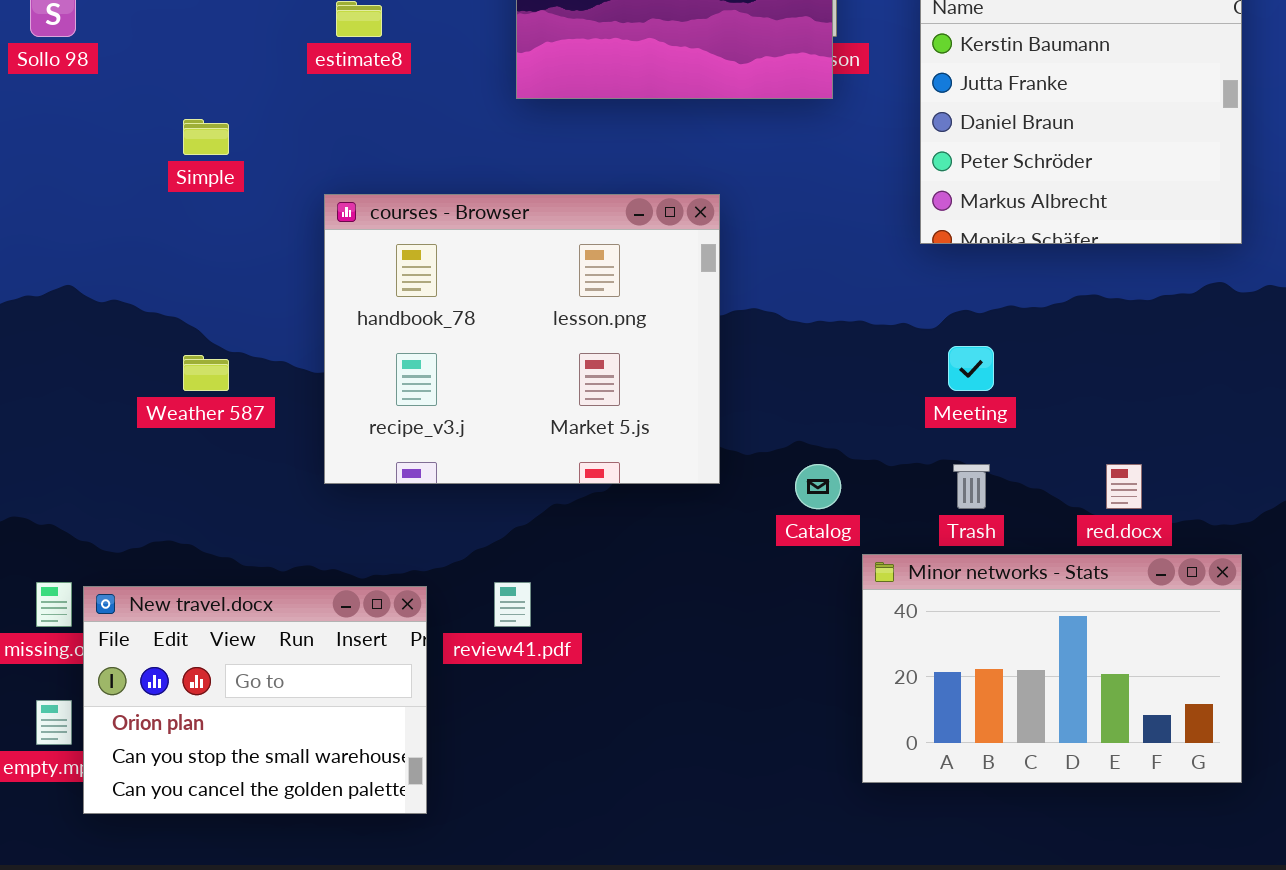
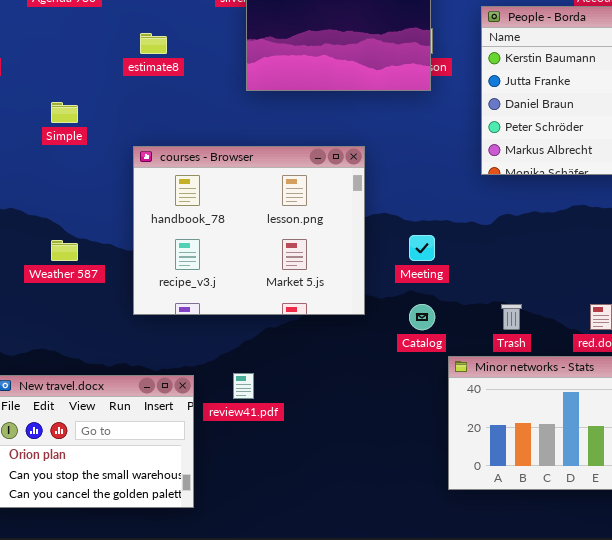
Meeting: [948,346,994,391] -> [409,235,435,261], moved

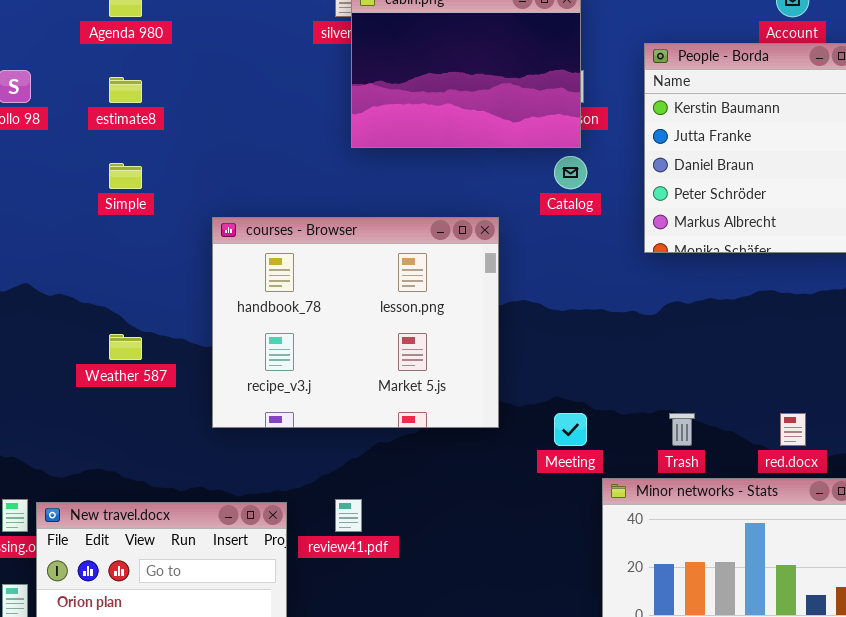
estimate8: [140,33,167,54] -> [109,77,142,103], moved
Meeting: [409,235,435,261] -> [554,413,587,446], moved
Catalog: [409,304,435,330] -> [554,156,587,189], moved

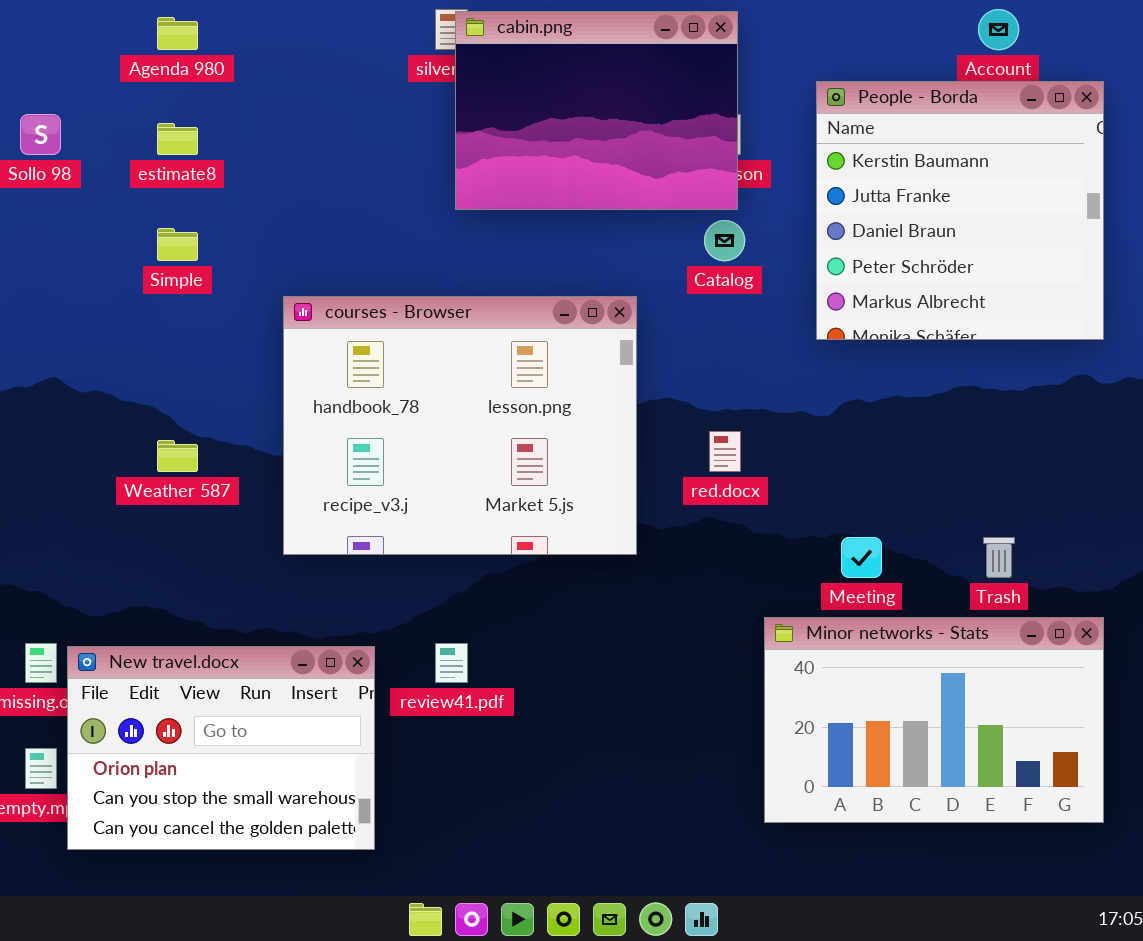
Meeting: [554,413,587,446] -> [841,537,882,578], moved
Trash: [669,413,695,446] -> [983,537,1015,578], moved
red.docx: [780,413,806,446] -> [709,431,741,472], moved

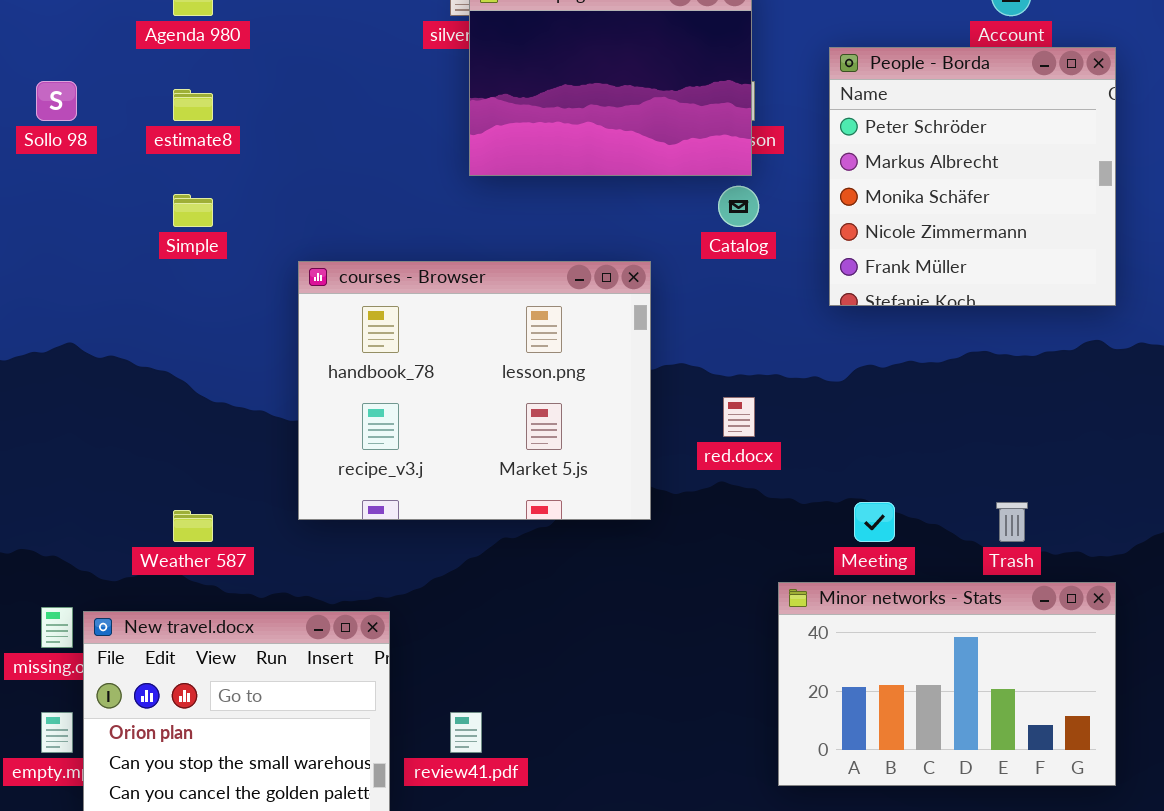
People - Borda: [816,81,1104,340] -> [829,47,1116,306], scrolled down 3 rows
Weather 587: [157,440,198,472] -> [173,510,213,542], moved
review41.pdf: [435,643,468,683] -> [450,712,482,753], moved

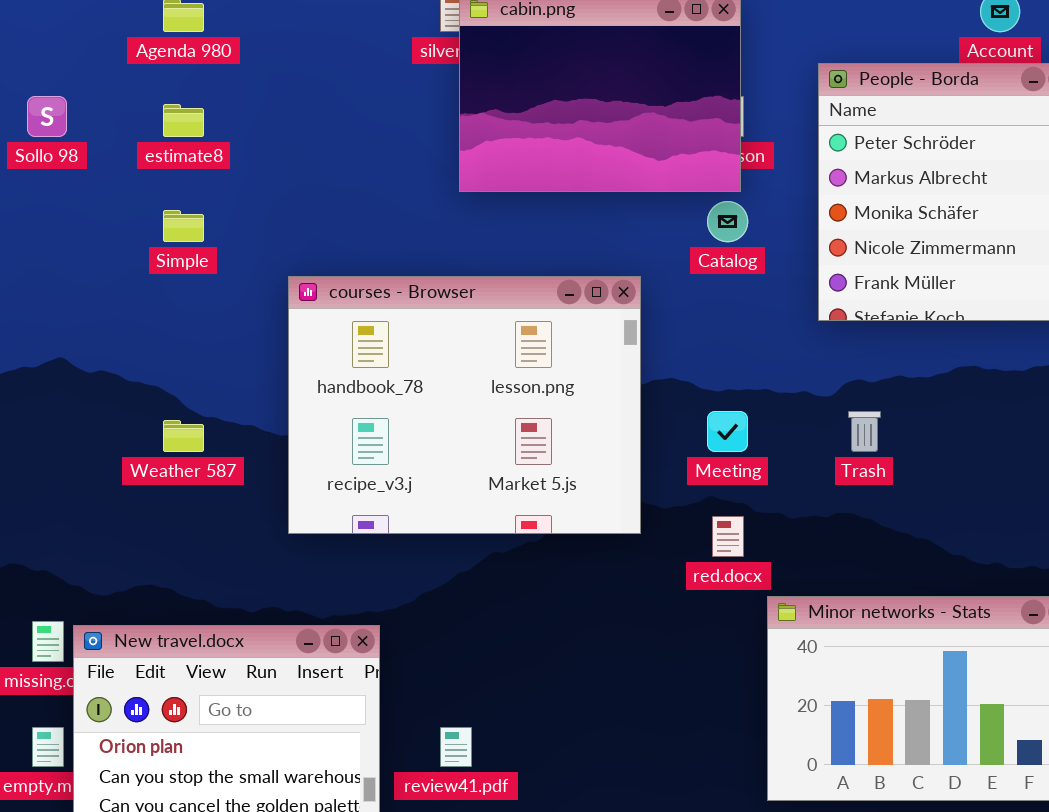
red.docx: [723,397,755,437] -> [712,516,744,557], moved
Meeting: [854,502,895,542] -> [707,411,748,452], moved
Trash: [996,502,1028,542] -> [848,411,881,452], moved
Weather 587: [173,510,213,542] -> [163,420,204,452], moved

